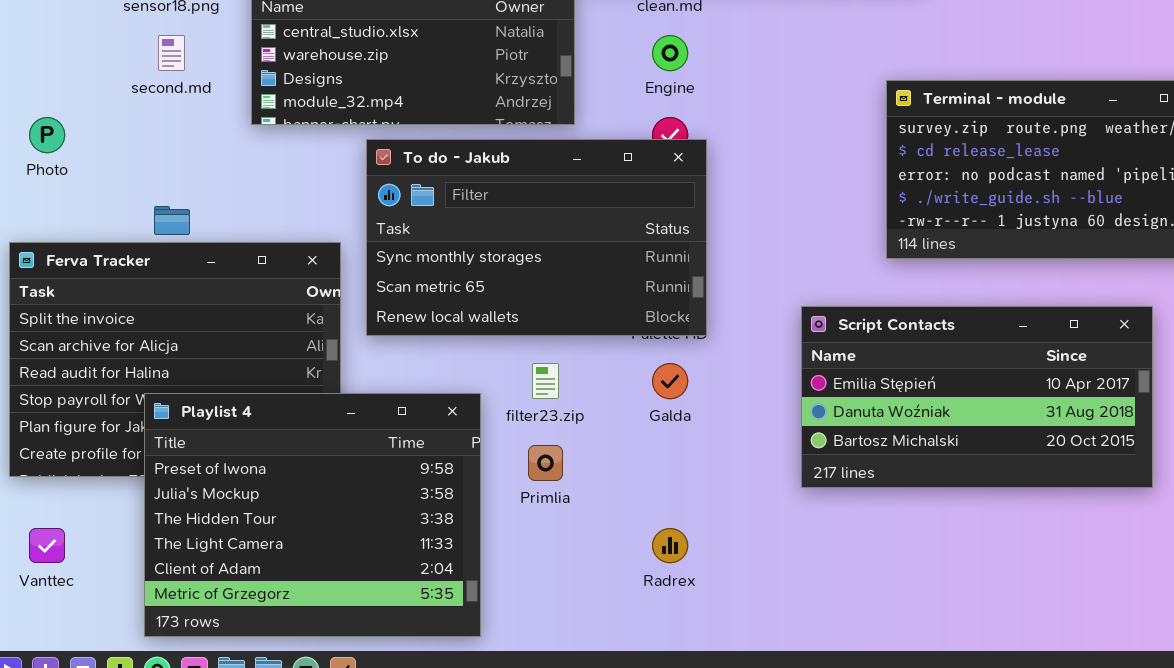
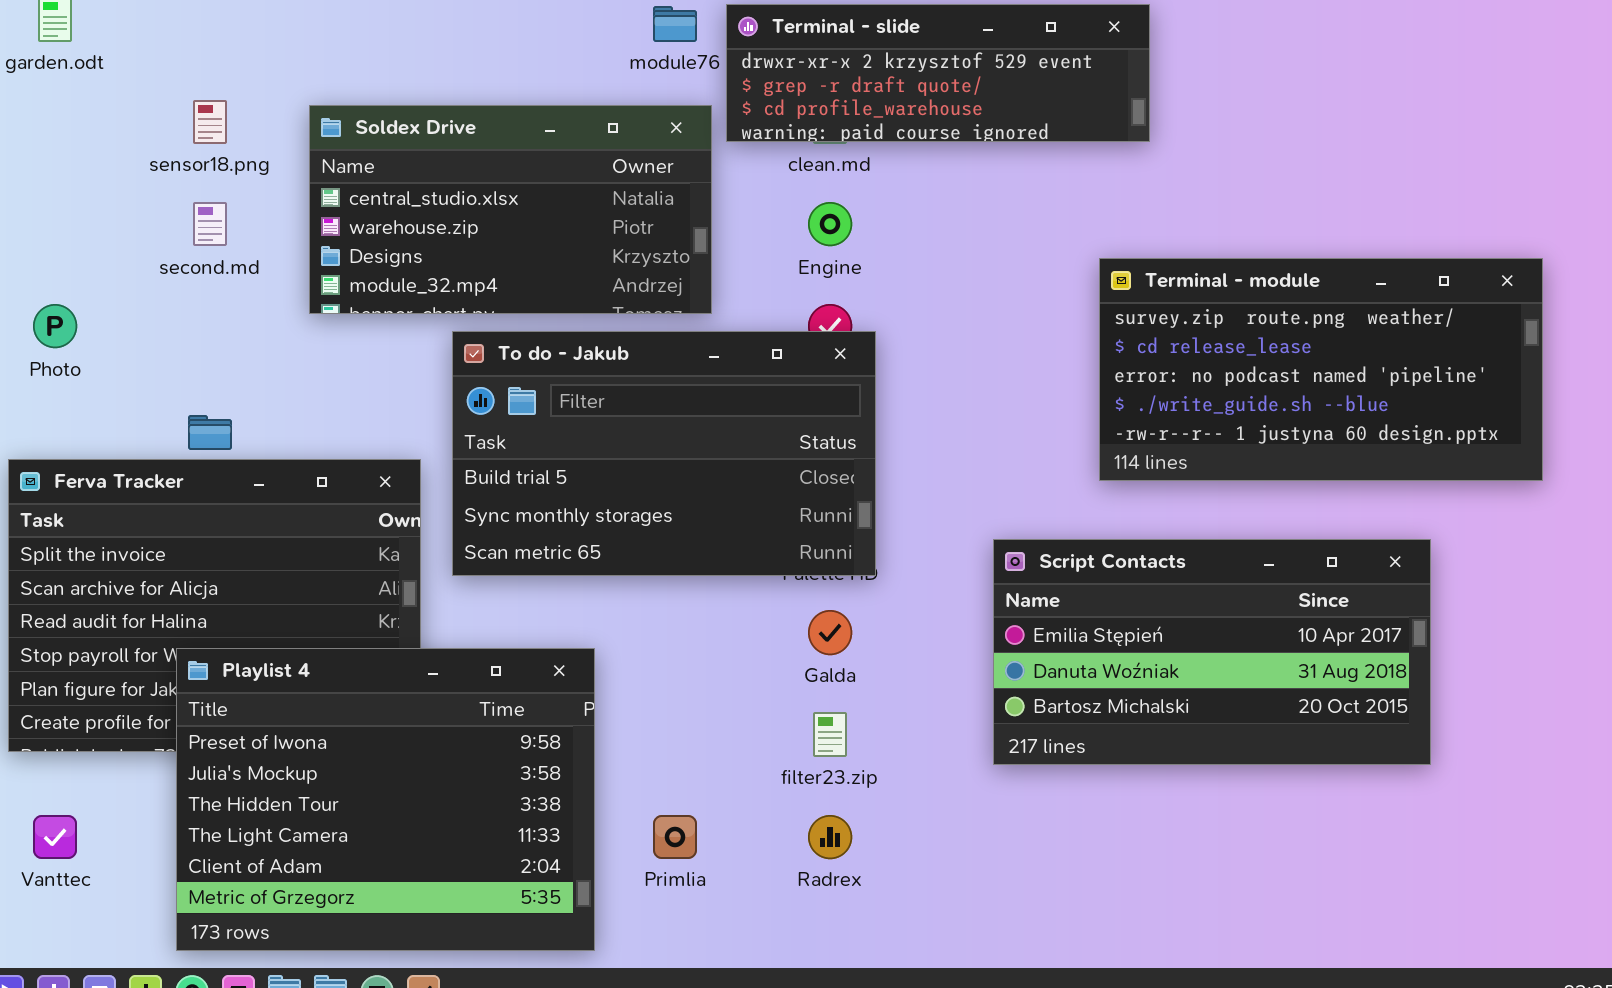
To do - Jakub: [366,139,707,336] -> [452,331,876,576], scrolled up 1 row
filter23.zip: [532,363,559,399] -> [813,712,847,757], moved
Primlia: [528,445,563,481] -> [653,815,697,859], moved

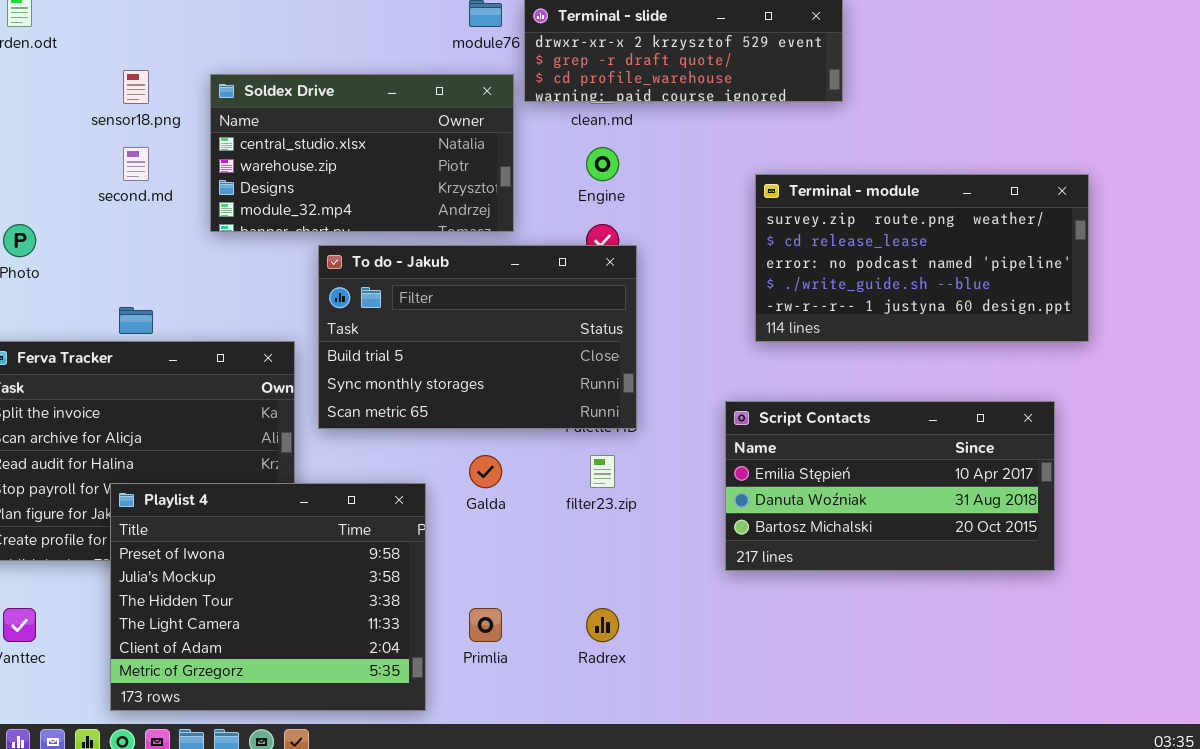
Terminal - module: [1099,258,1543,481] -> [755,174,1089,342], moved
Galda: [808,610,852,655] -> [469,455,502,488], moved
filter23.zip: [813,712,847,757] -> [590,455,615,488], moved

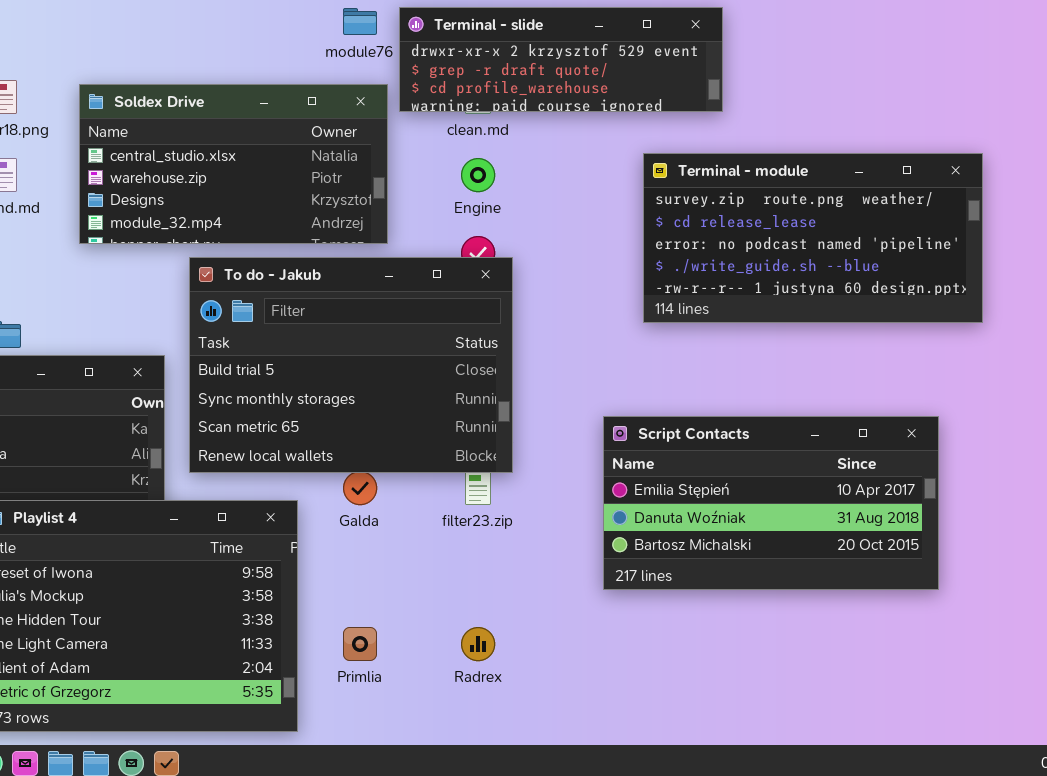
Terminal - module: [755,174,1089,342] -> [643,153,983,323], moved
To do - Jakub: [318,245,637,429] -> [189,257,513,473], resized

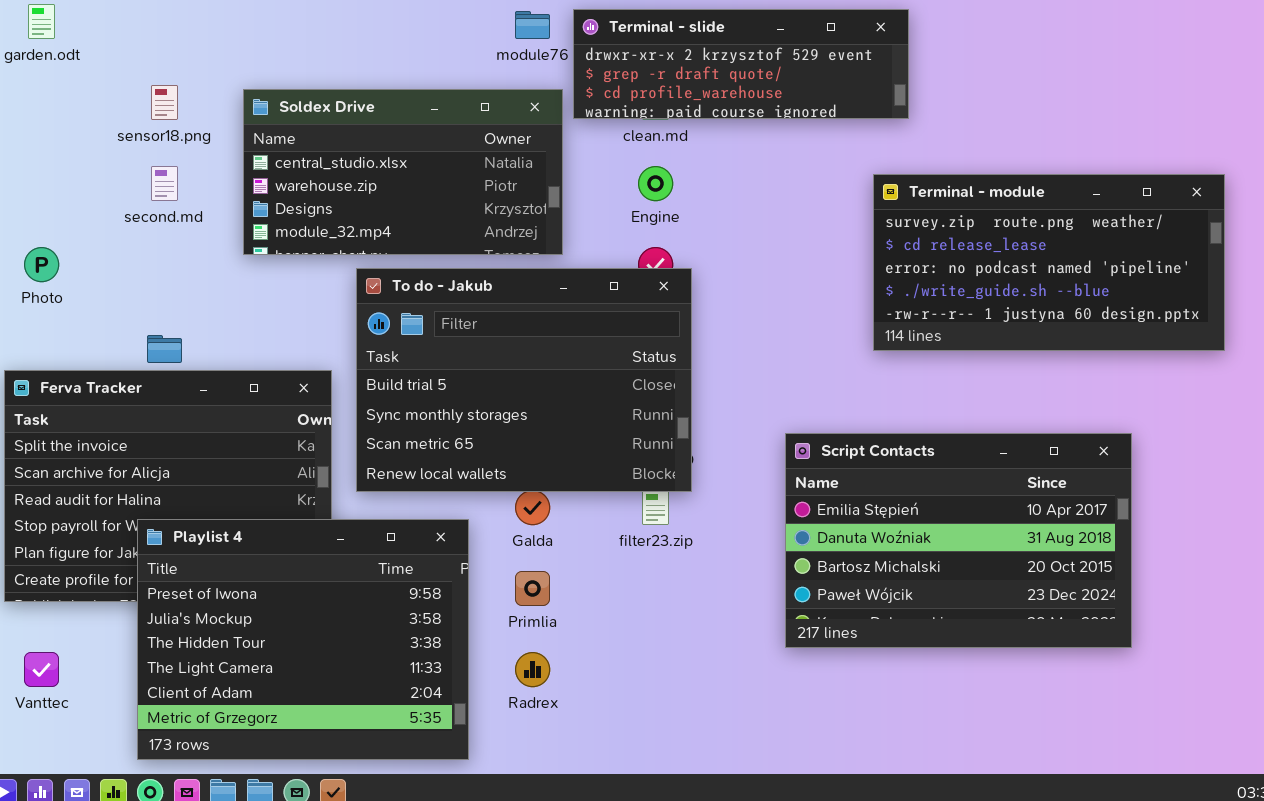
Terminal - module: [643,153,983,323] -> [873,174,1225,351], moved
Script Contacts: [603,416,939,590] -> [785,433,1132,648], resized
Primlia: [343,627,377,661] -> [515,571,550,606], moved
Radrex: [461,627,495,661] -> [515,652,550,687], moved

